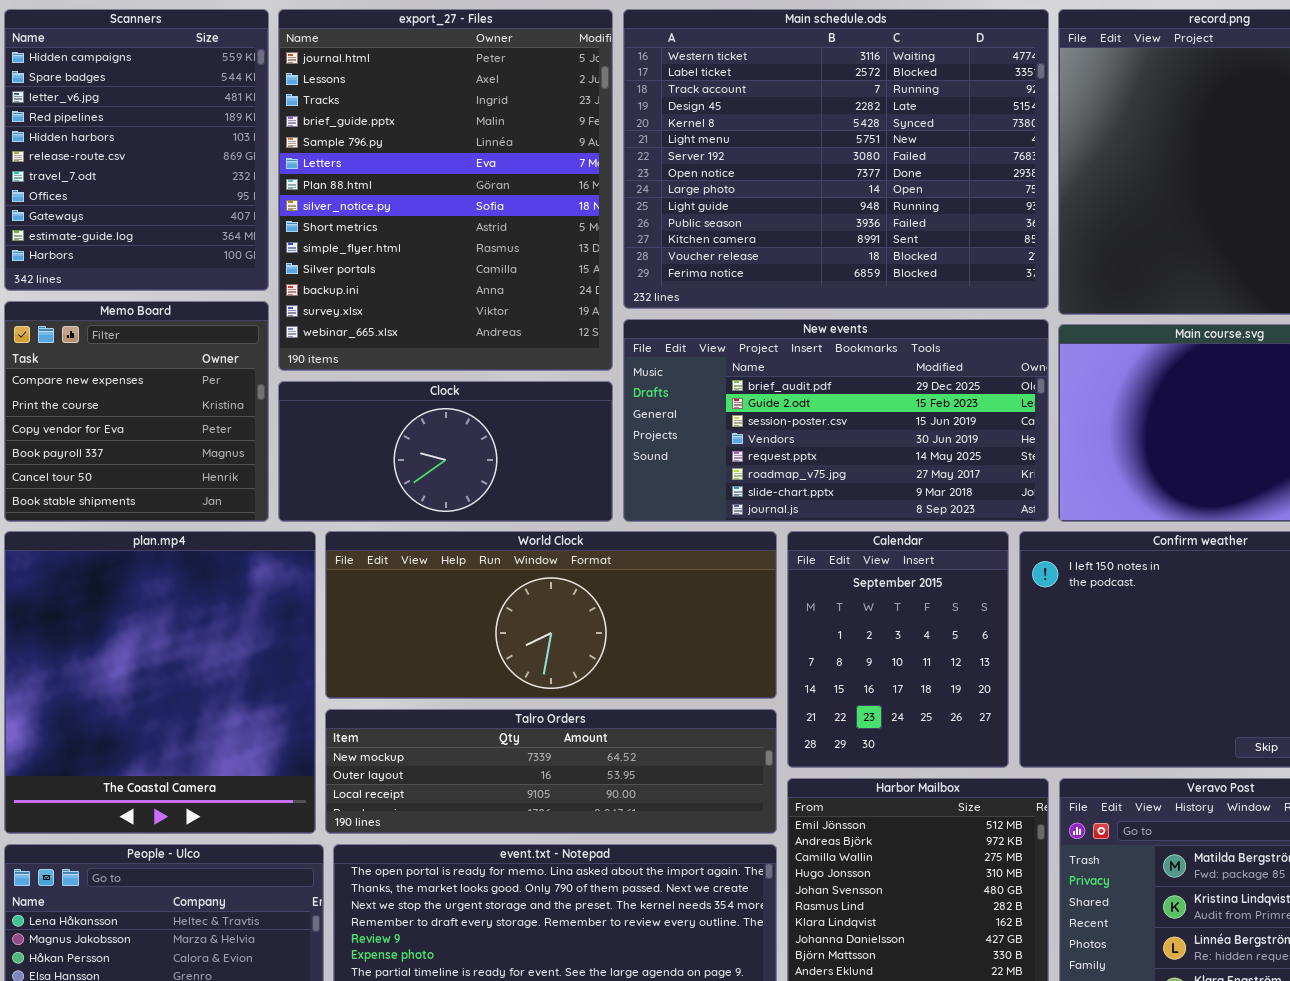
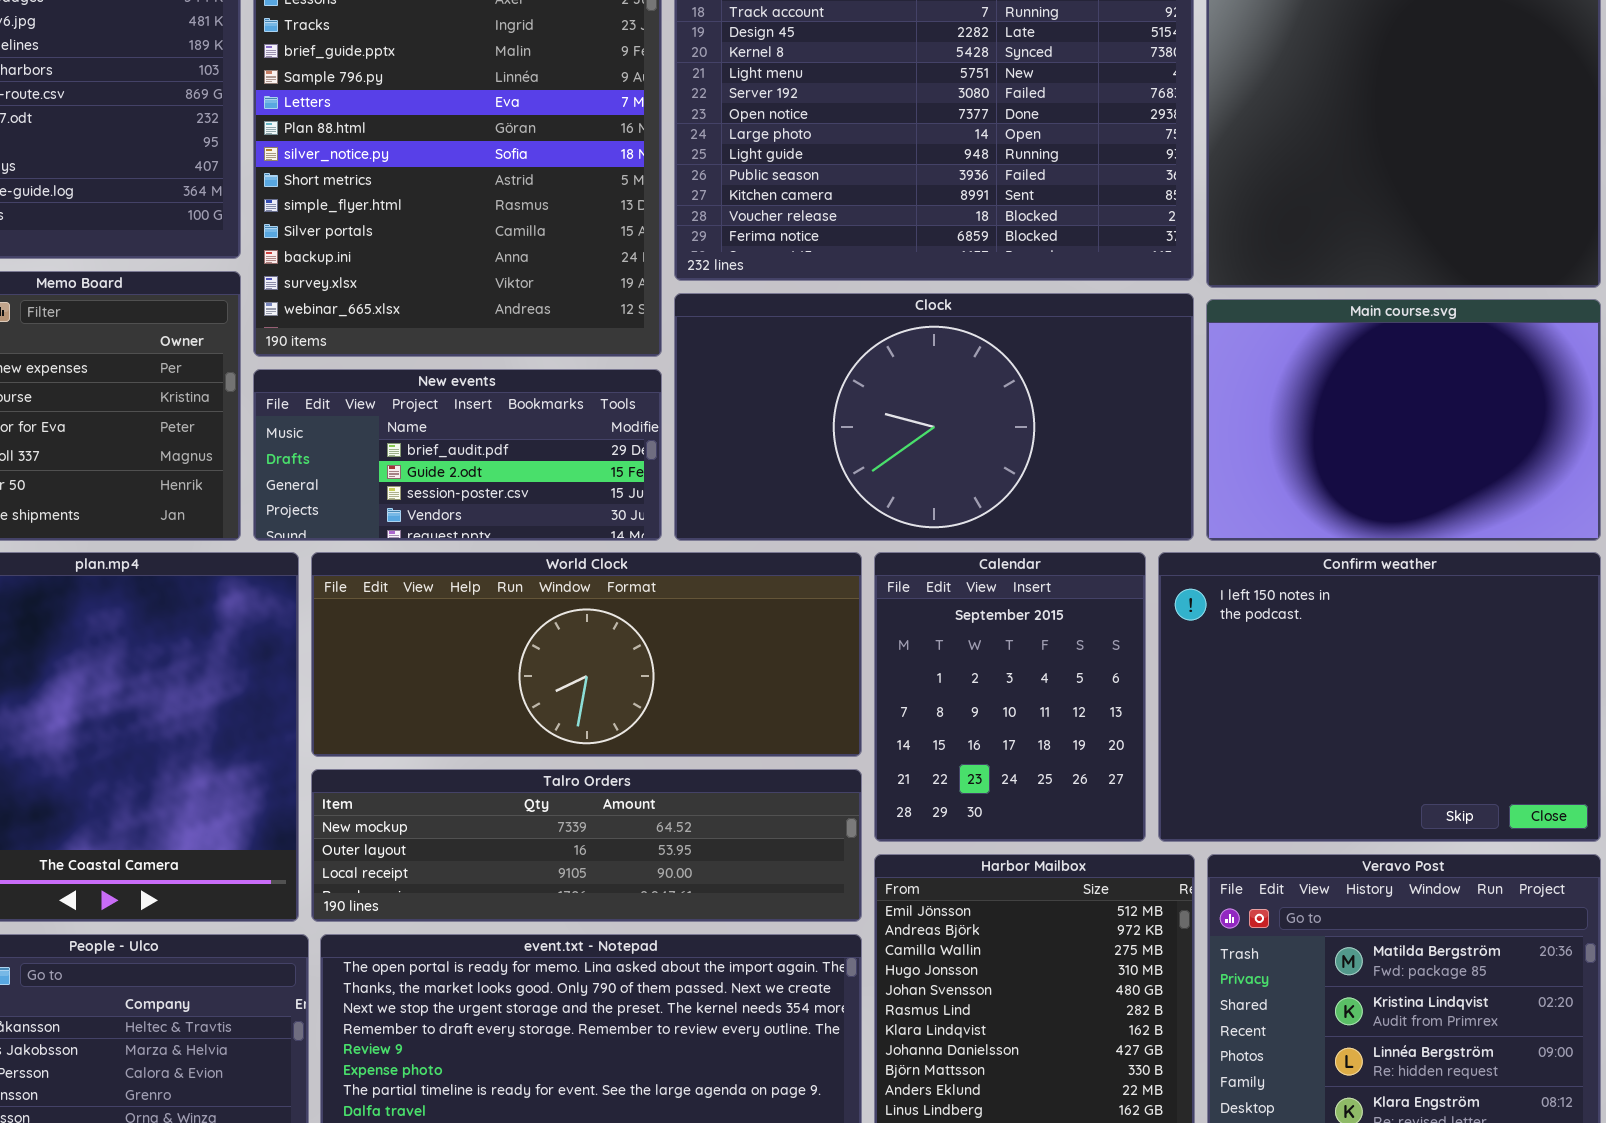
New events: [623,319,1049,522] -> [253,369,662,541], moved, resized
Clock: [278,381,613,522] -> [674,293,1194,541], moved, resized

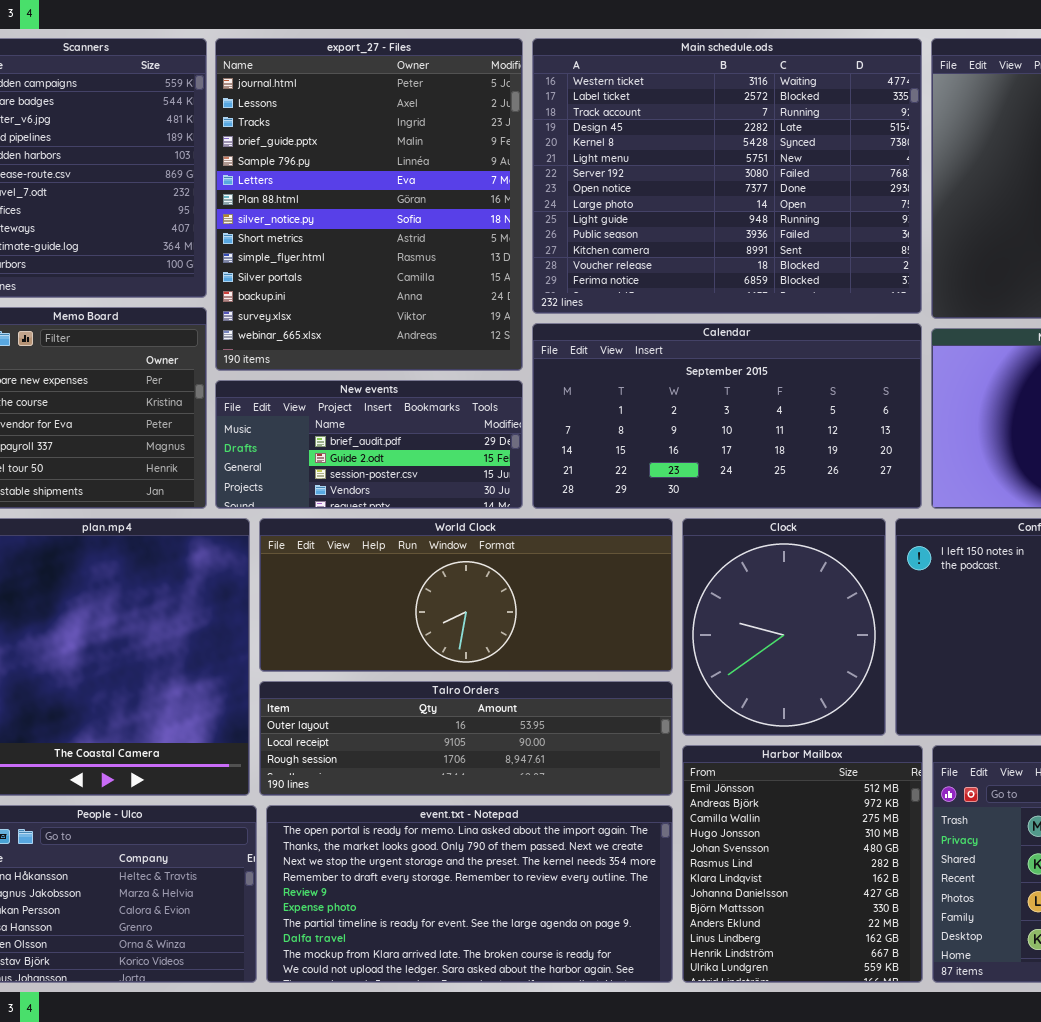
Clock: [674,293,1194,541] -> [682,518,886,736], moved, resized
Calendar: [874,552,1146,842] -> [532,323,922,509], moved, resized
Talro Orders: [311,769,862,922] -> [259,681,673,796], scrolled down 1 row

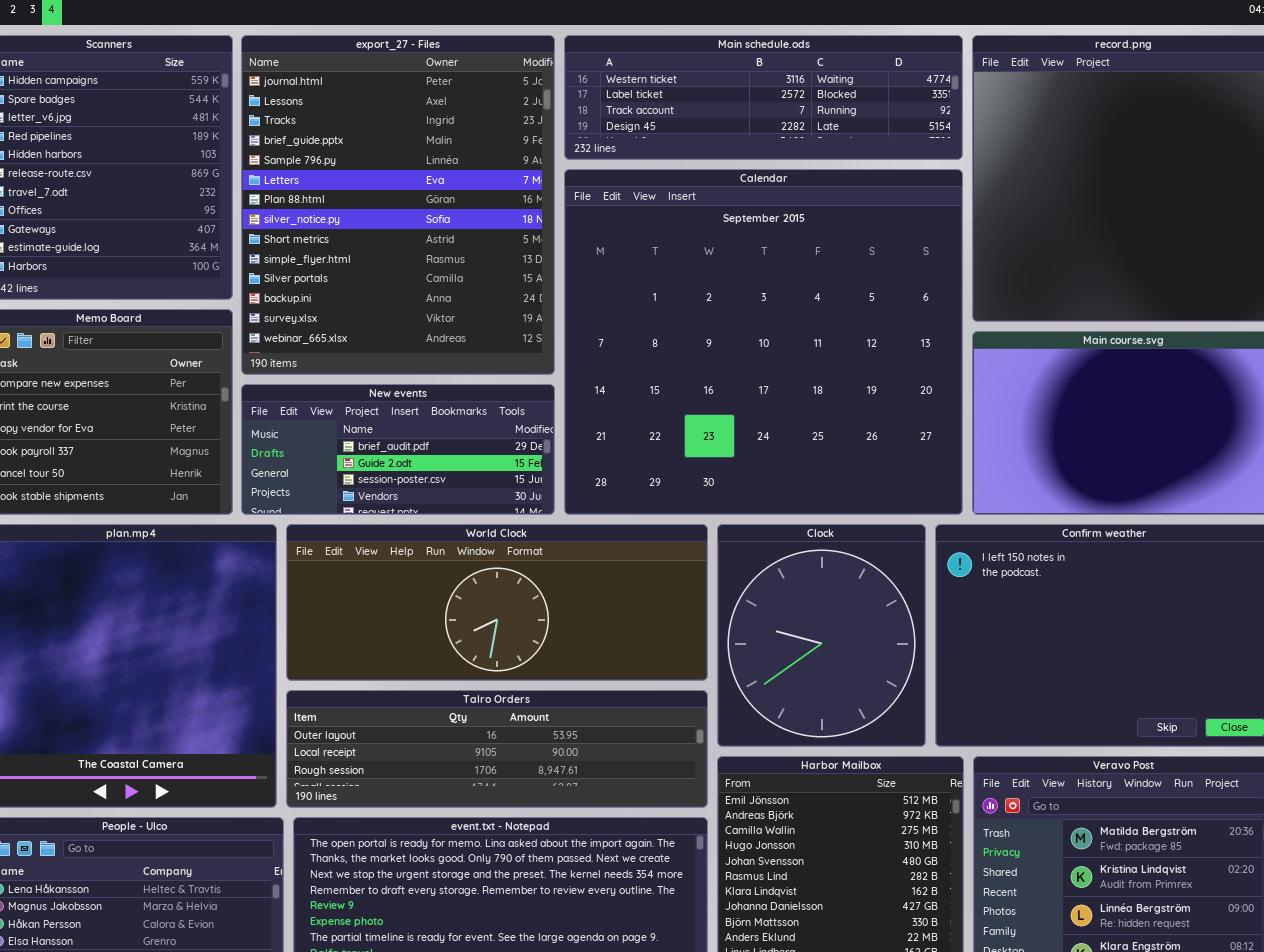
Main schedule.ods: [532,38,922,314] -> [564,35,963,160], resized
Calendar: [532,323,922,509] -> [564,169,963,515], resized

